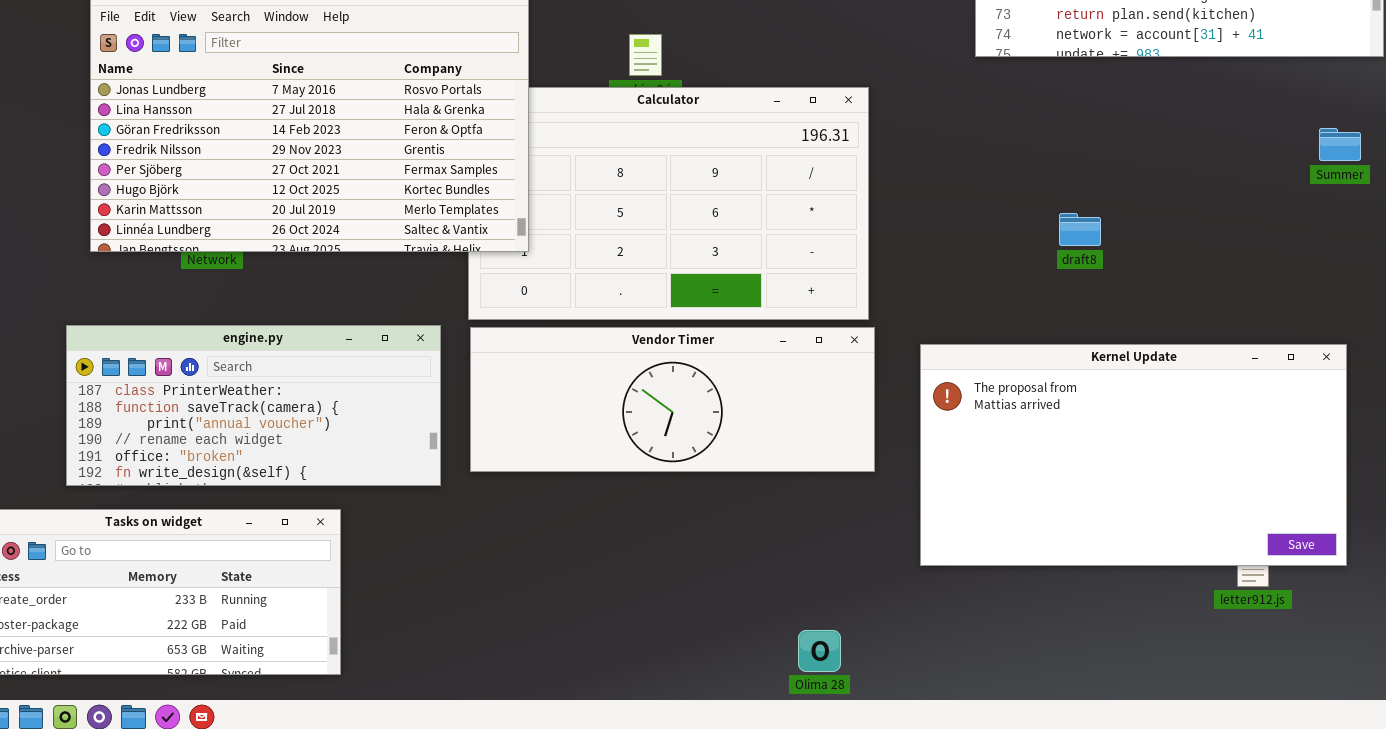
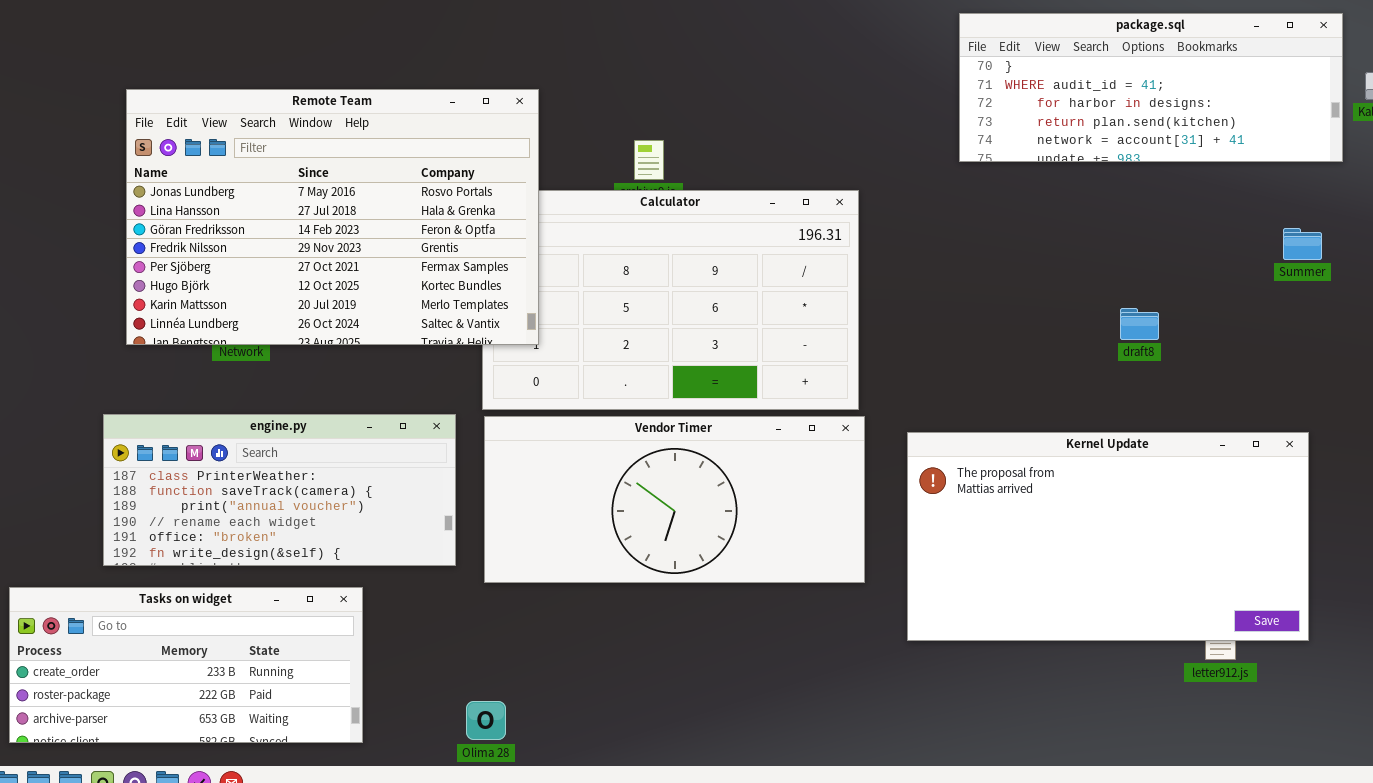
draft8: [1059,213,1101,246] -> [1120,308,1159,340], moved
Vendor Timer: [470,327,875,472] -> [484,416,865,583], resized
Olima 28: [798,630,841,672] -> [466,701,506,740], moved

